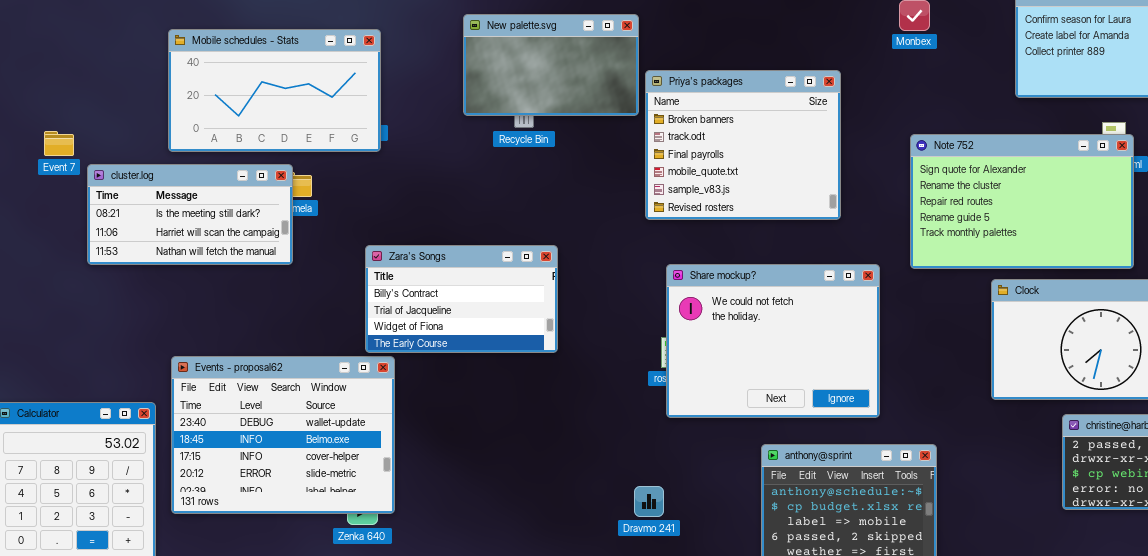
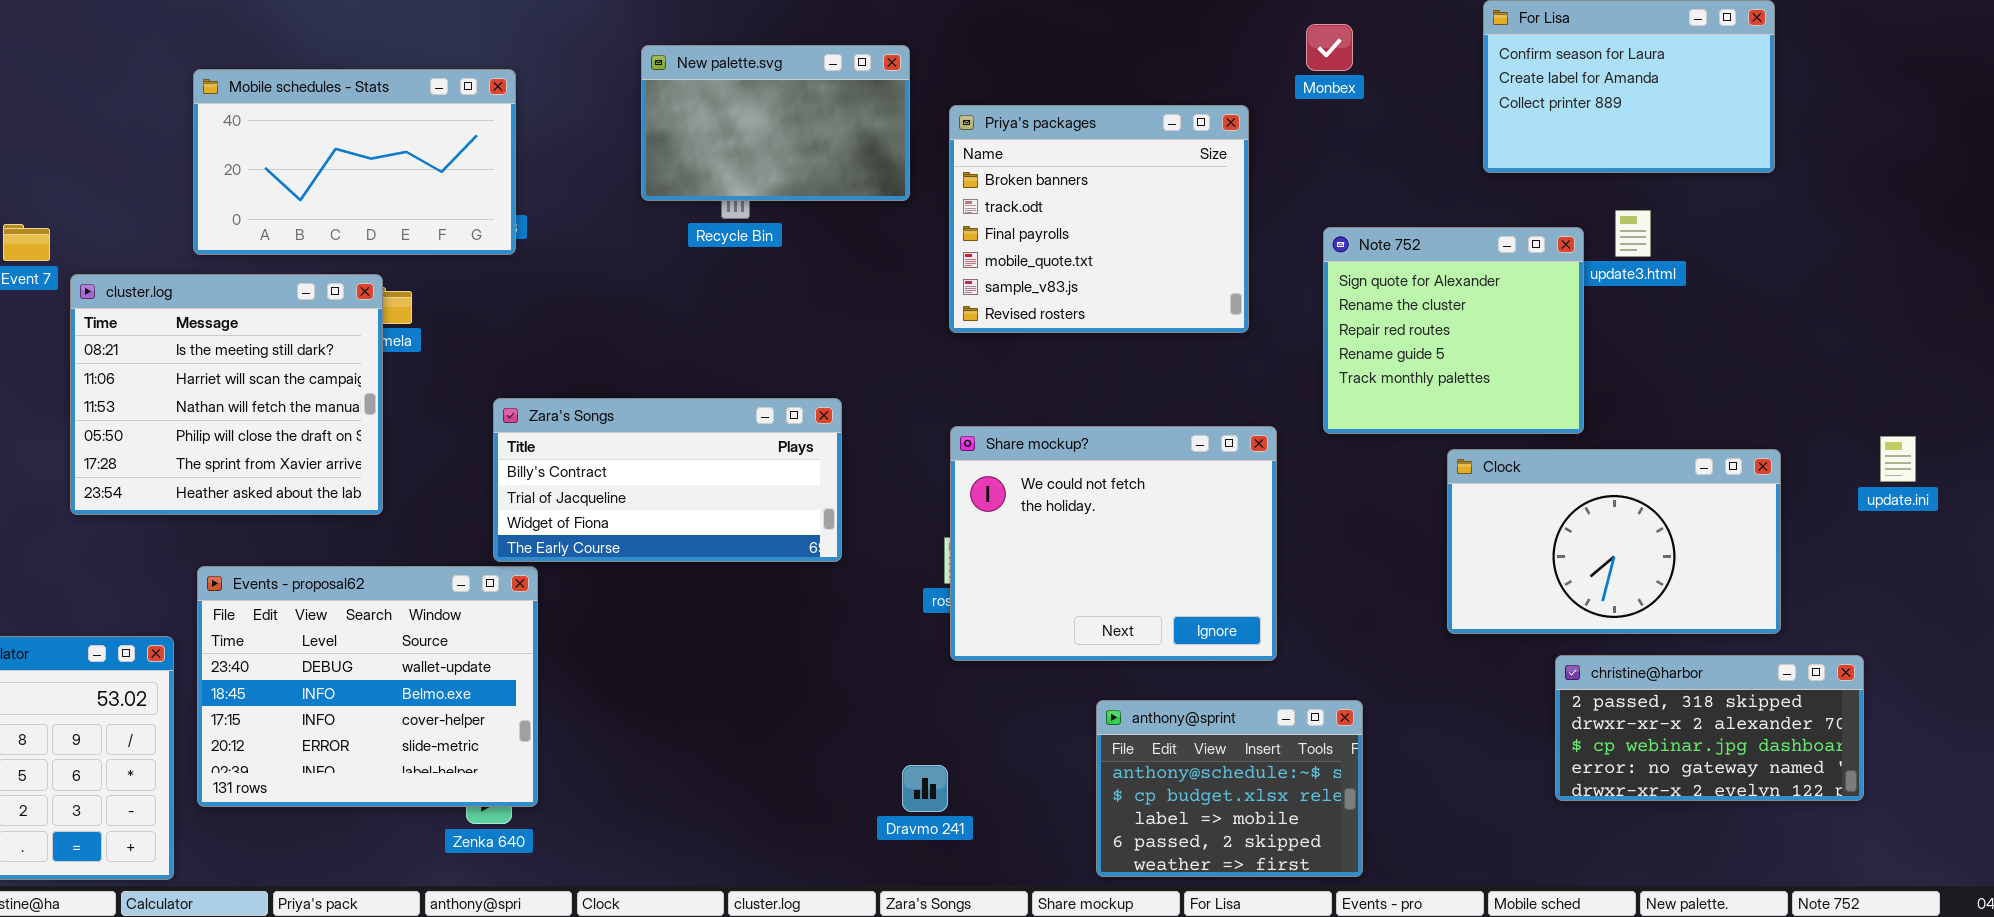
Priya's packages: [645,70,841,220] -> [949,105,1249,333], moved
Note 752: [910,134,1134,269] -> [1323,227,1584,434], resized
cluster.log: [87,164,293,265] -> [70,274,383,515], resized
Zara's Songs: [365,245,558,353] -> [493,398,842,562], resized

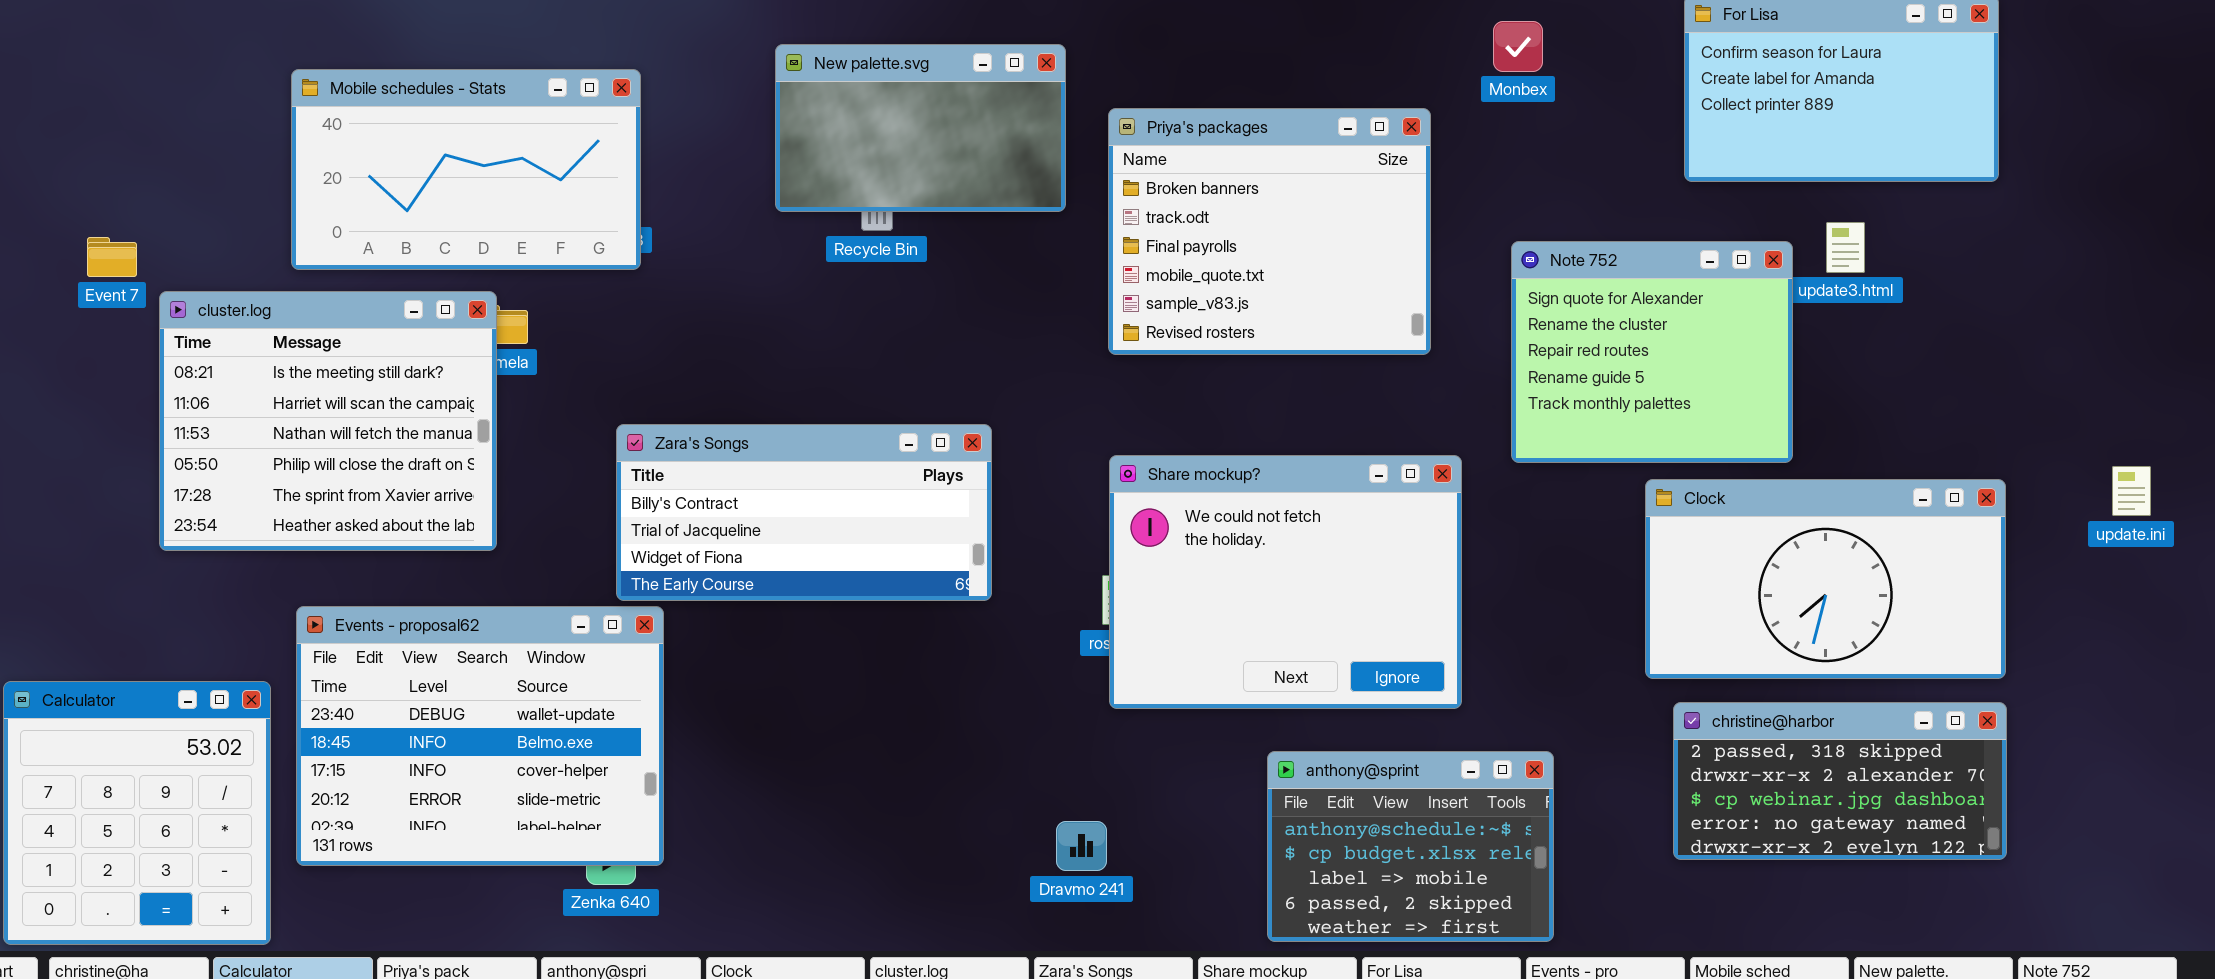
christine@harbor: [1555,655,1864,801] -> [1673,702,2007,860], moved

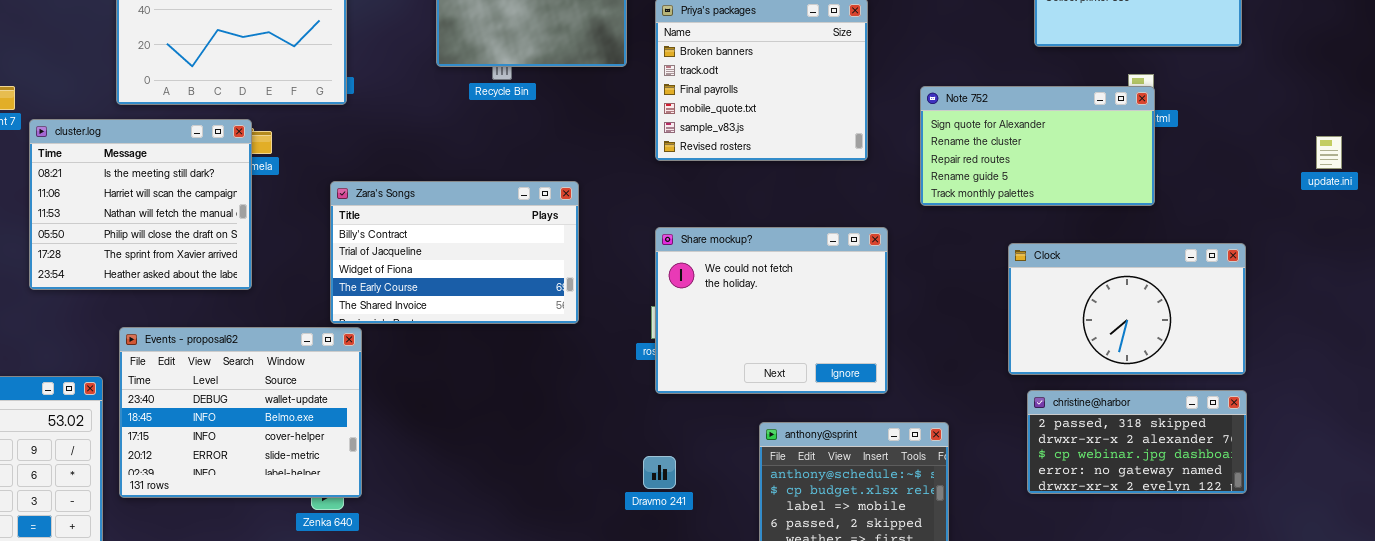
Note 752: [1511,241,1793,463] -> [920,86,1155,206], resized
Zara's Songs: [616,424,992,601] -> [330,181,579,324], resized
update.ini: [2112,466,2151,516] -> [1316,136,1342,169], moved
Dravmo 241: [1056,821,1107,871] -> [643,456,676,489], moved

